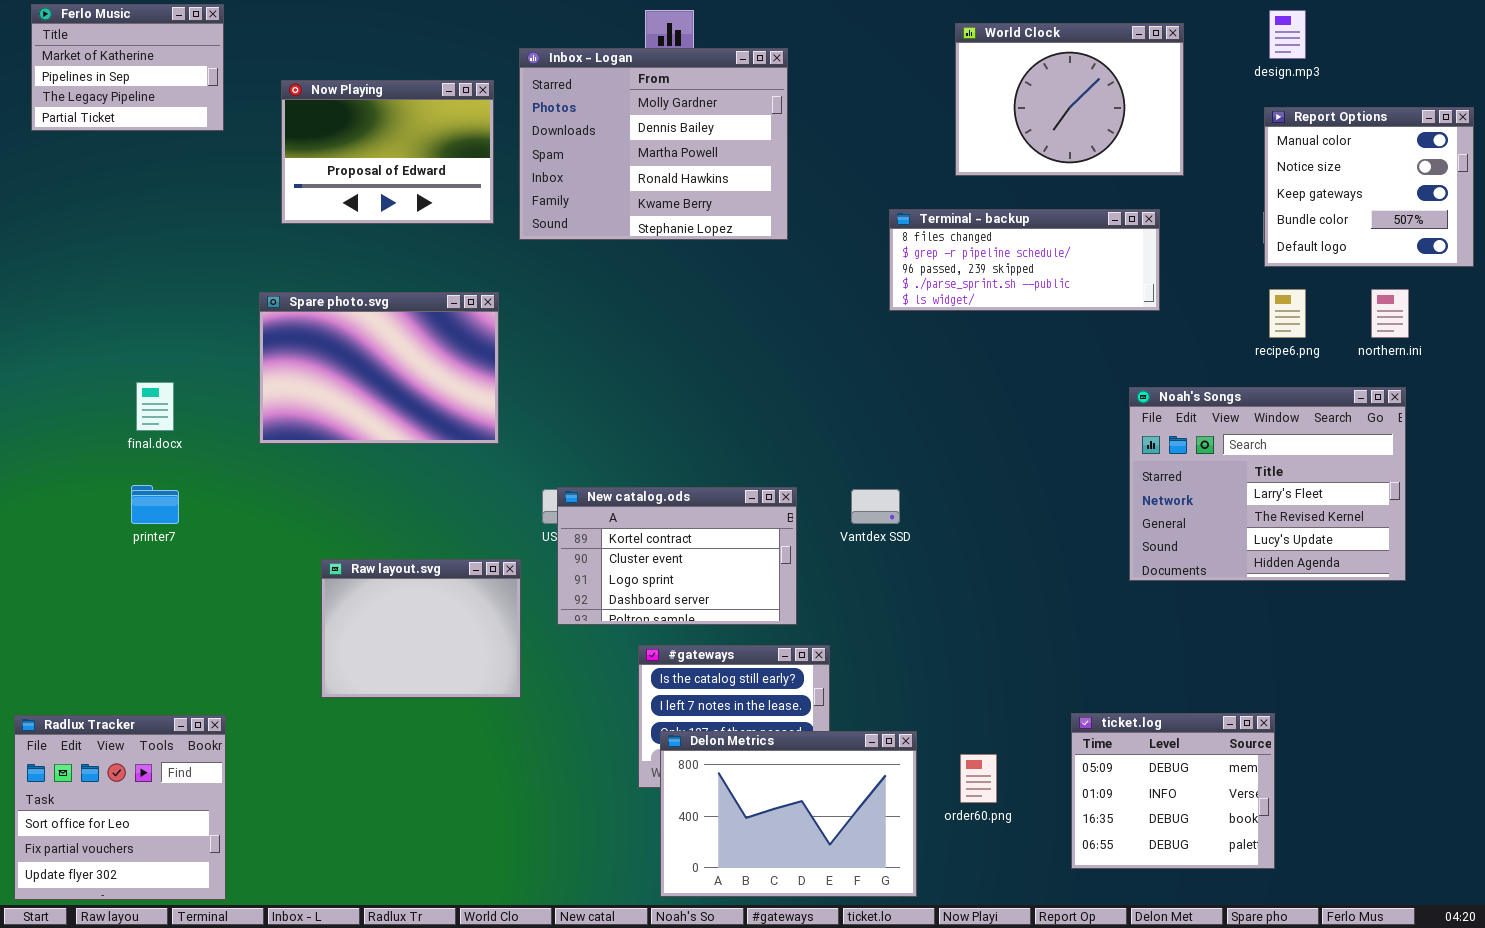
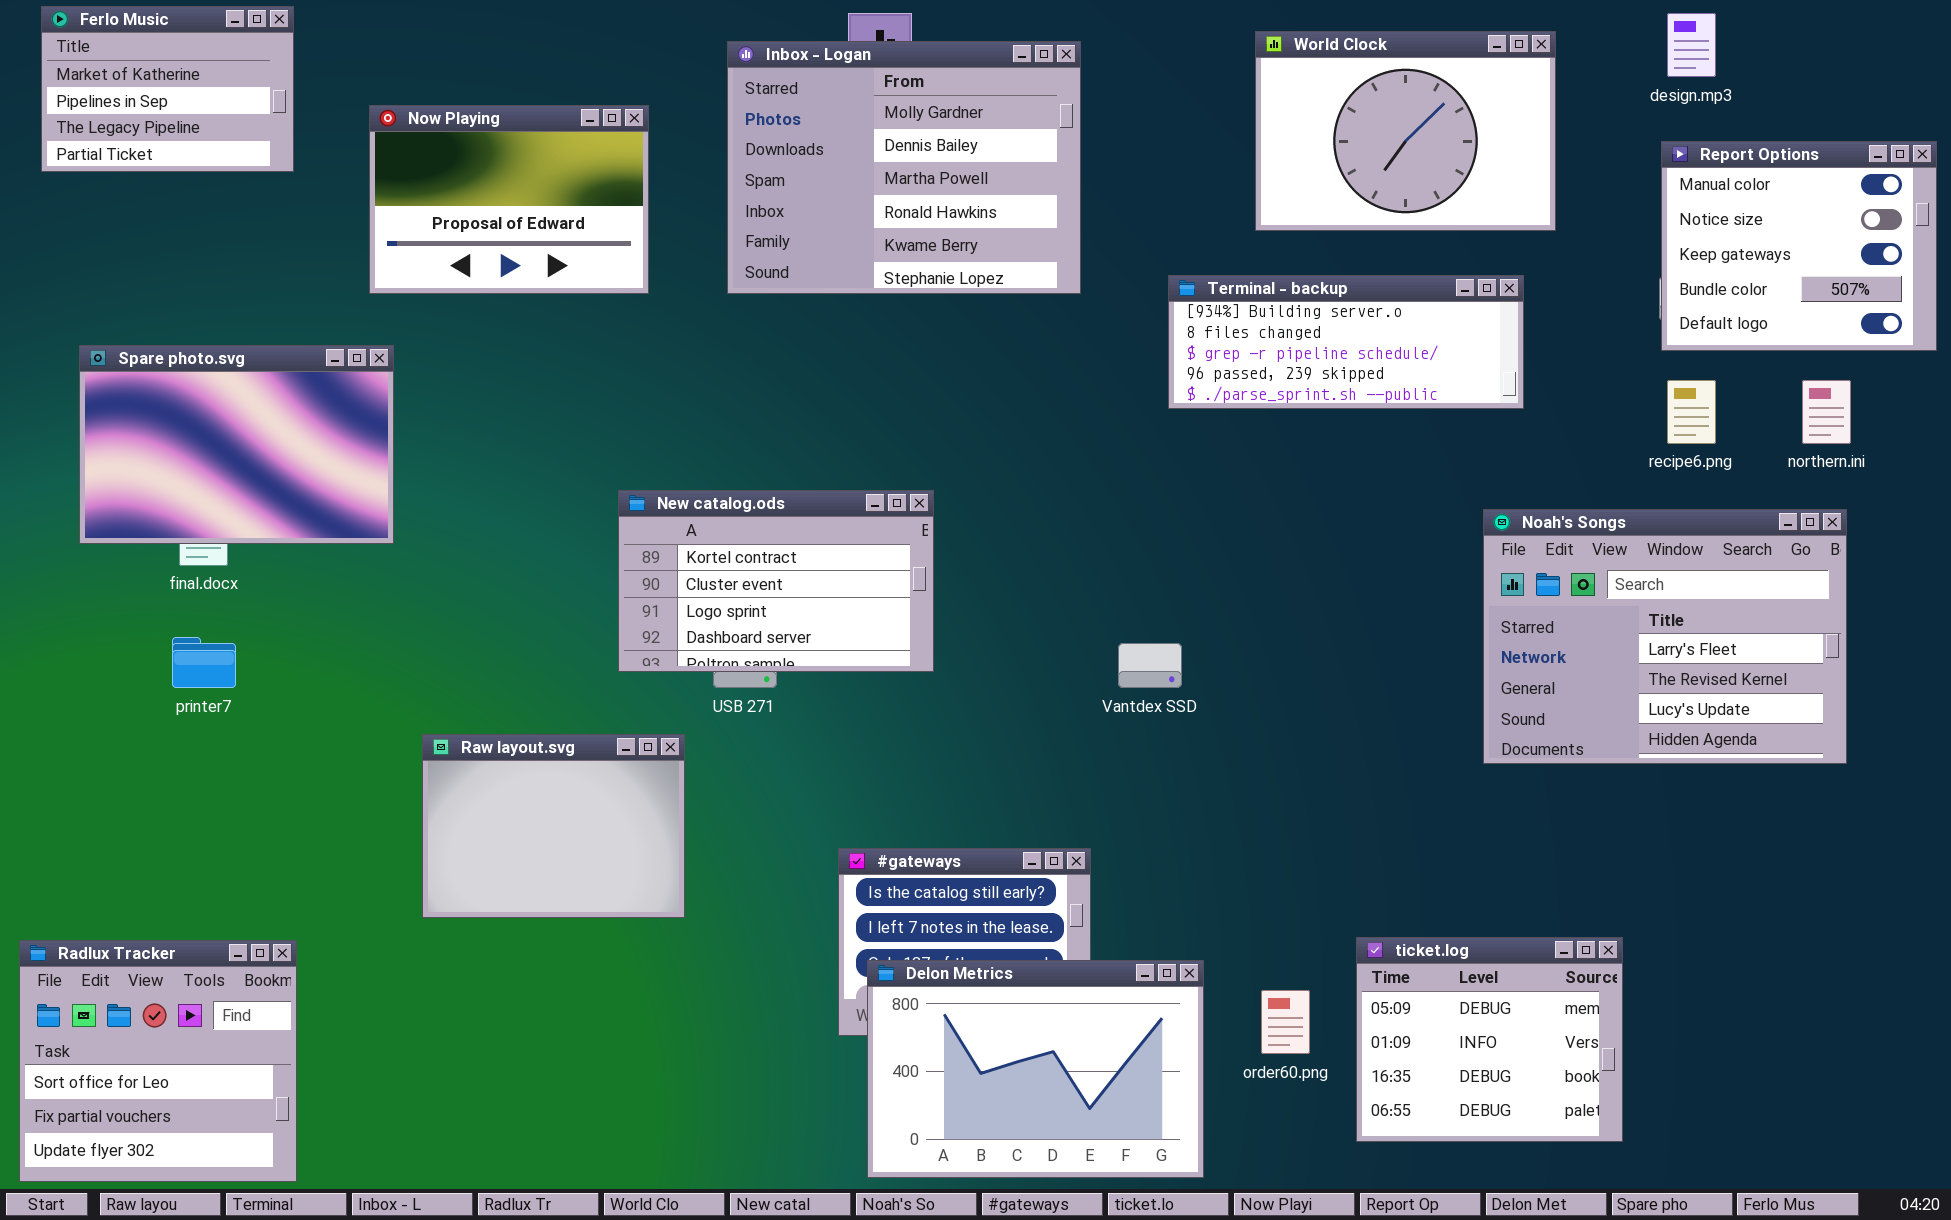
Inbox - Logan: [519,48,788,240] -> [727,41,1081,294], moved
Terminal - backup: [889,209,1160,311] -> [1168,275,1524,409], scrolled up 1 row
Spare photo.svg: [259,292,499,444] -> [79,345,394,544], moved
New catalog.ods: [557,487,797,625] -> [618,490,934,672], moved
ticket.log: [1071,713,1275,869] -> [1356,937,1623,1142], moved

